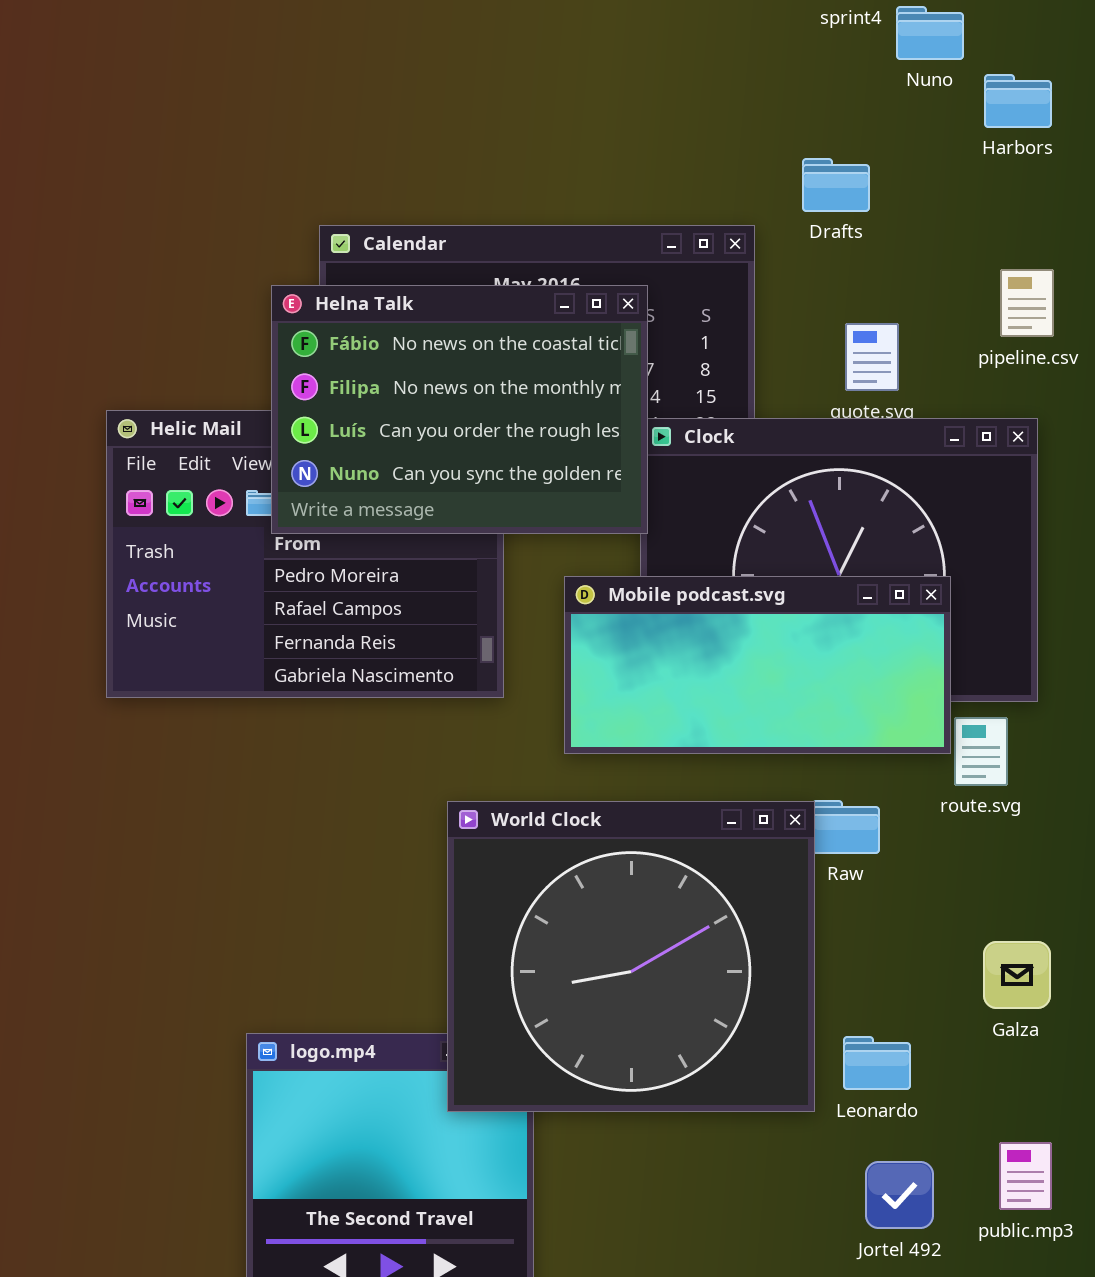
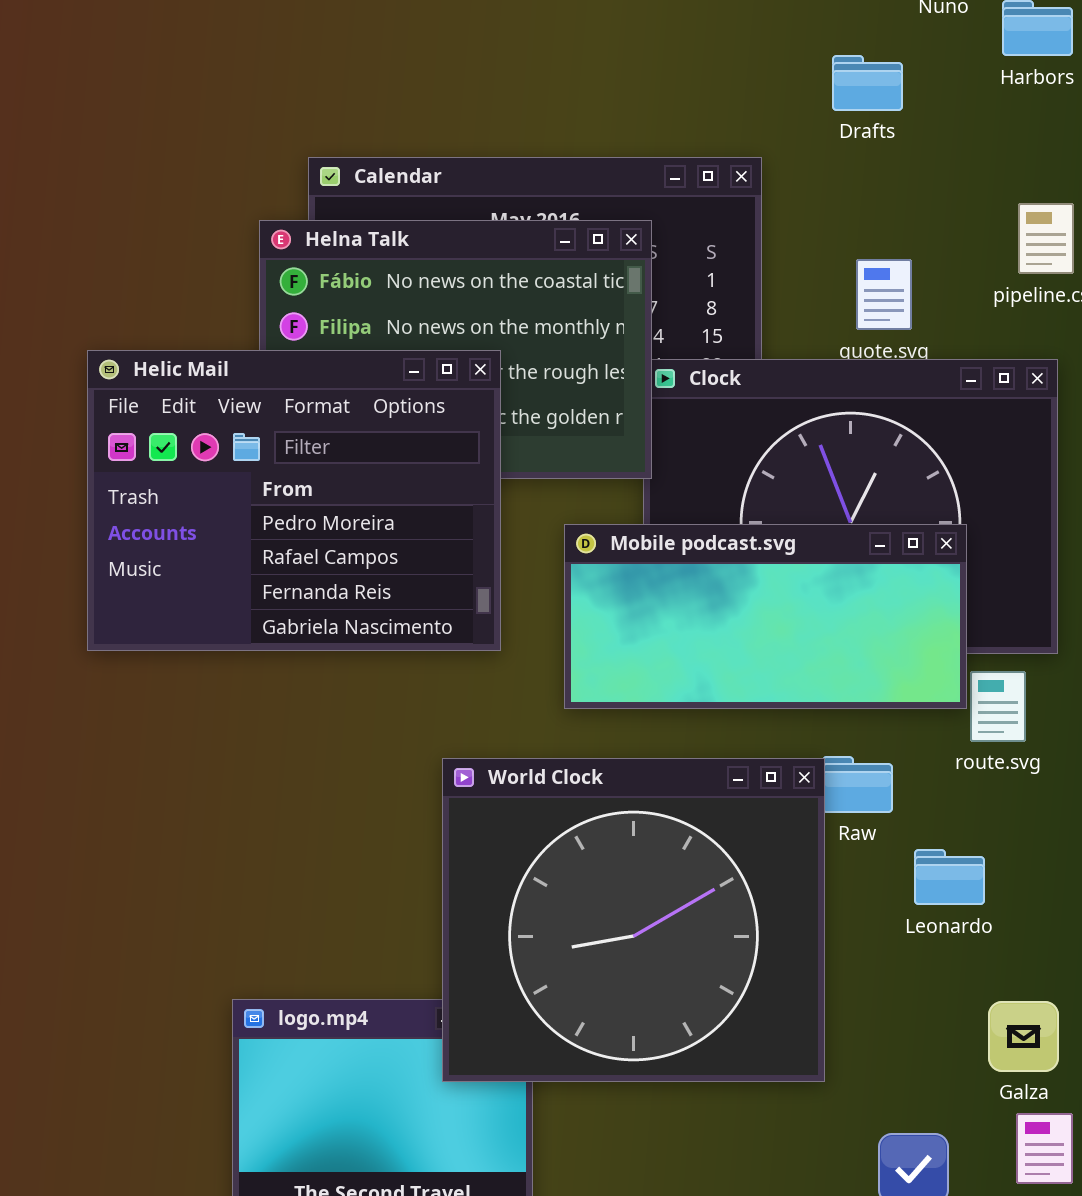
Drafts: [802,158,870,212] -> [832,55,903,111], moved
Helic Mail: [106,410,504,698] -> [87,350,501,651], raised
Galza: [983,941,1051,1009] -> [988,1001,1059,1072], moved
Leonardo: [843,1036,911,1090] -> [914,849,985,905], moved

